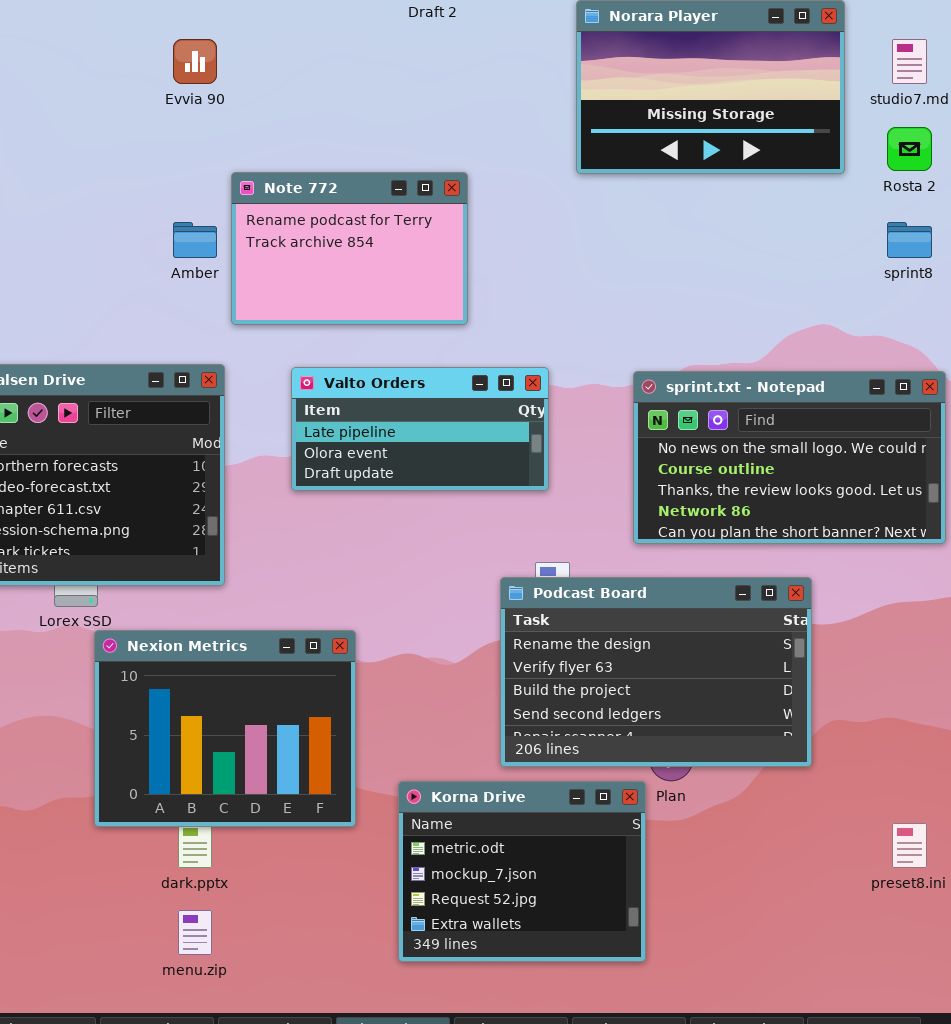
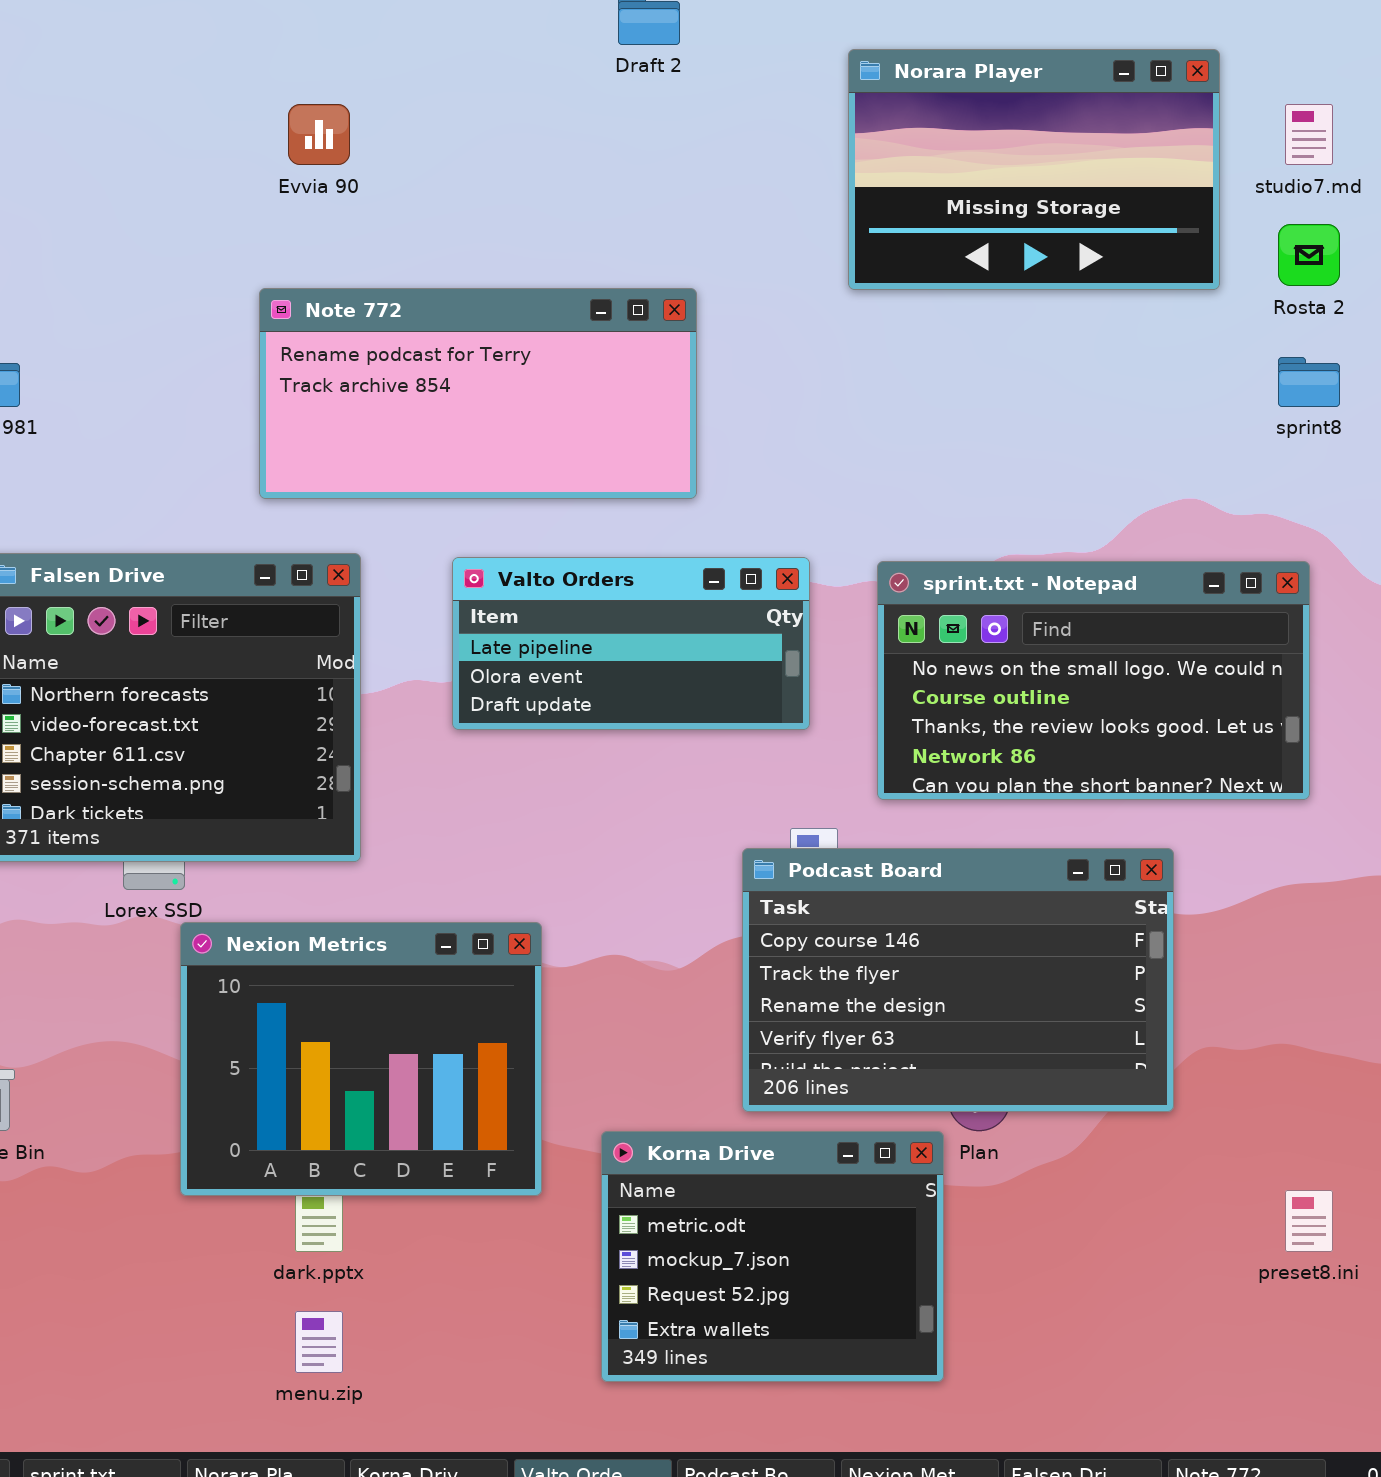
Note 772: [231,172,468,325] -> [259,288,697,499], resized
sprint.txt - Notepad: [633,371,946,544] -> [877,561,1310,800], moved
Podcast Board: [500,577,812,767] -> [742,848,1174,1112], scrolled up 2 rows

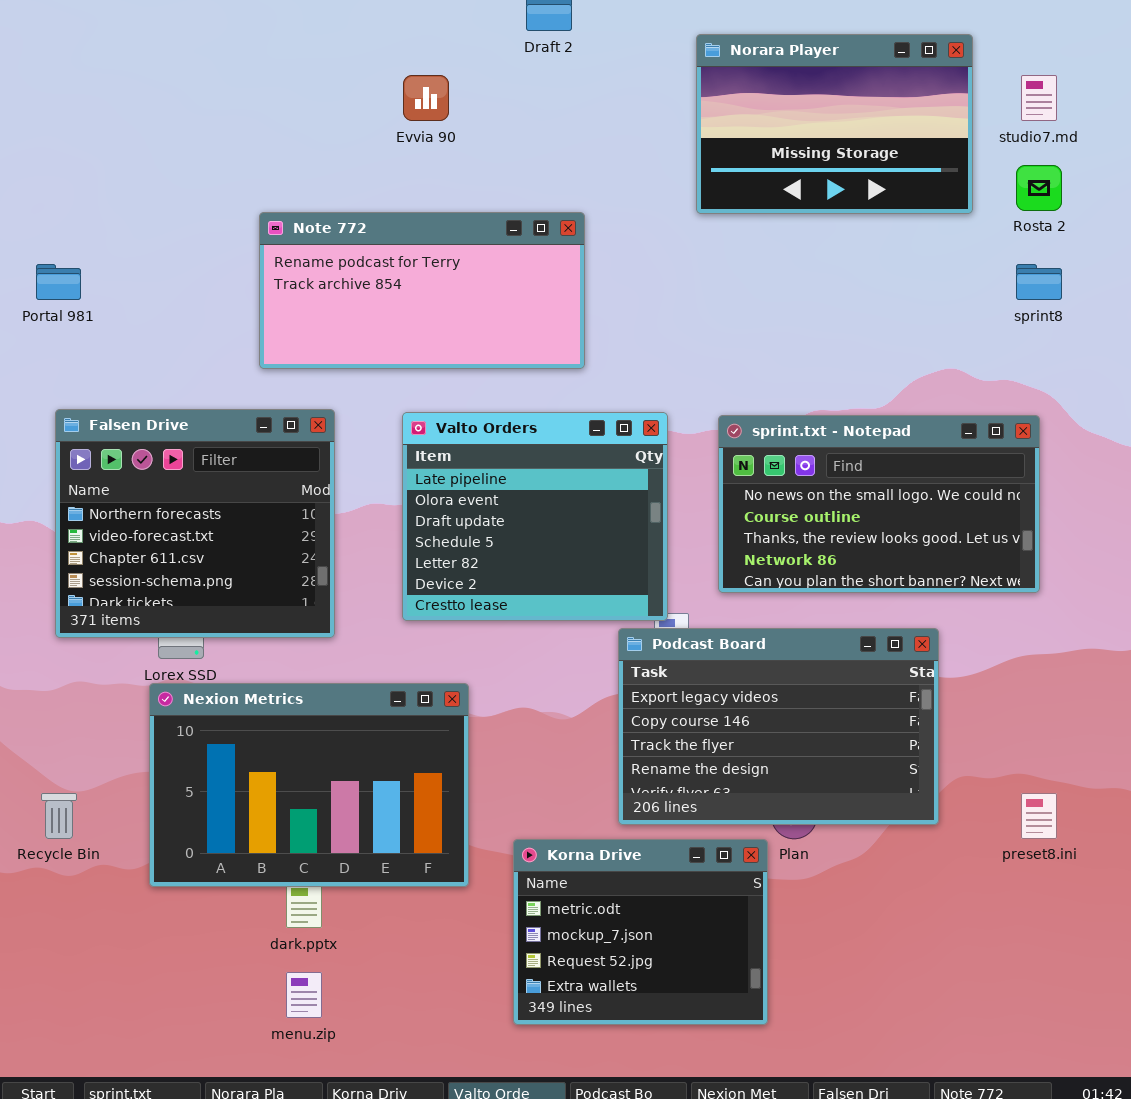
Evvia 90: [288,104,350,165] -> [403,75,449,121], moved
Valto Orders: [452,557,810,730] -> [402,412,668,621], resized
Podcast Board: [742,848,1174,1112] -> [618,628,939,825], scrolled up 1 row
Nexion Metrics: [180,922,542,1196] -> [149,683,469,887], resized
preset8.ini: [1285,1190,1333,1252] -> [1021,793,1057,839], moved

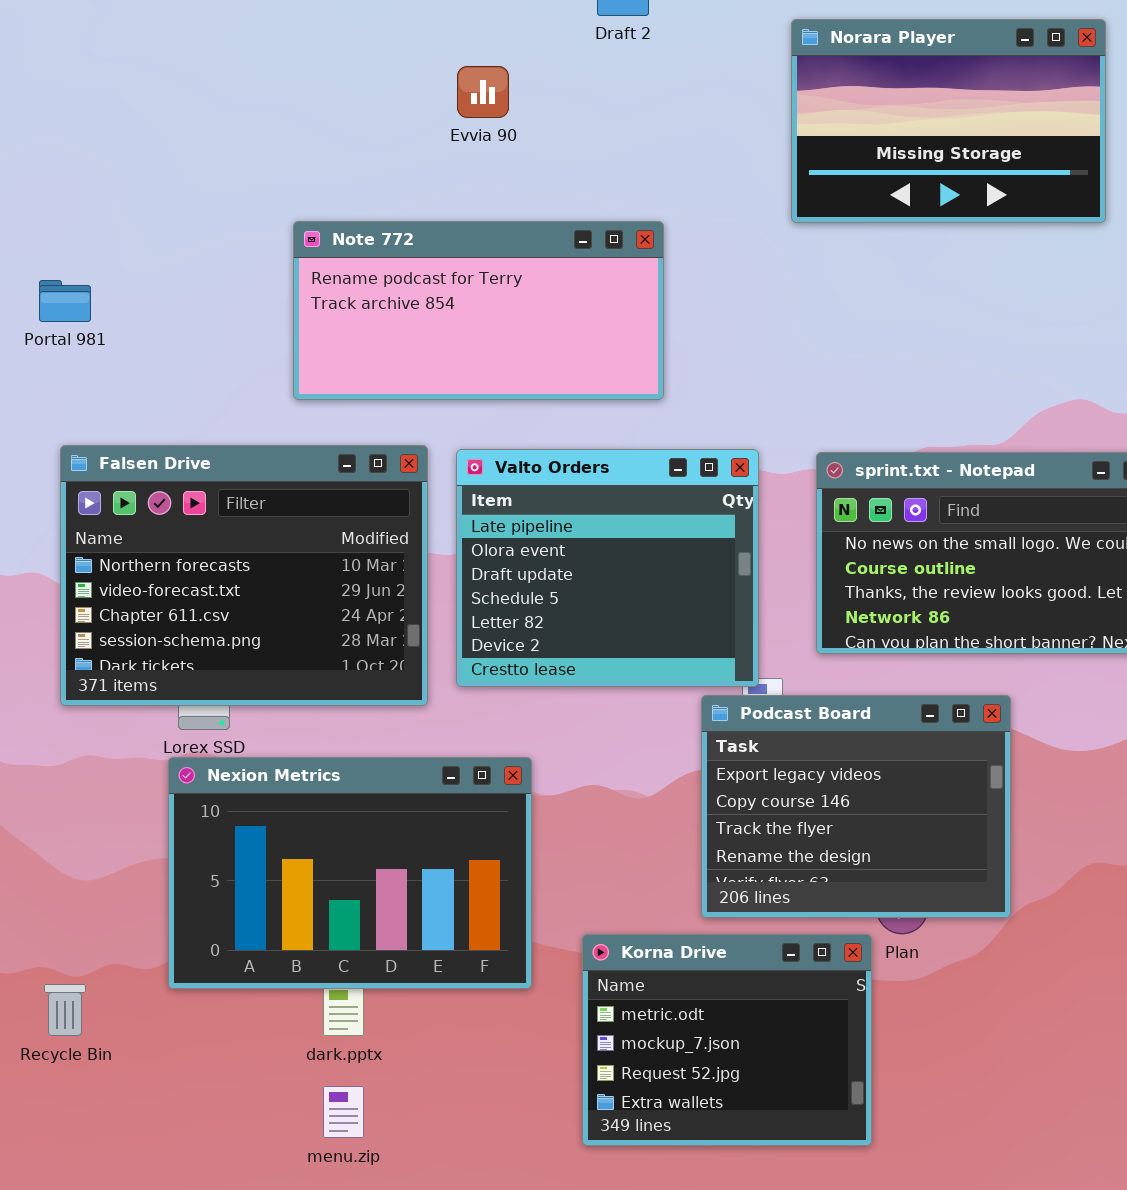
Falsen Drive: [55,409,335,638] -> [60,445,428,706], resized
Podcast Board: [618,628,939,825] -> [701,695,1011,918], resized
Recycle Bin: [41,793,77,839] -> [44,984,86,1036], moved

